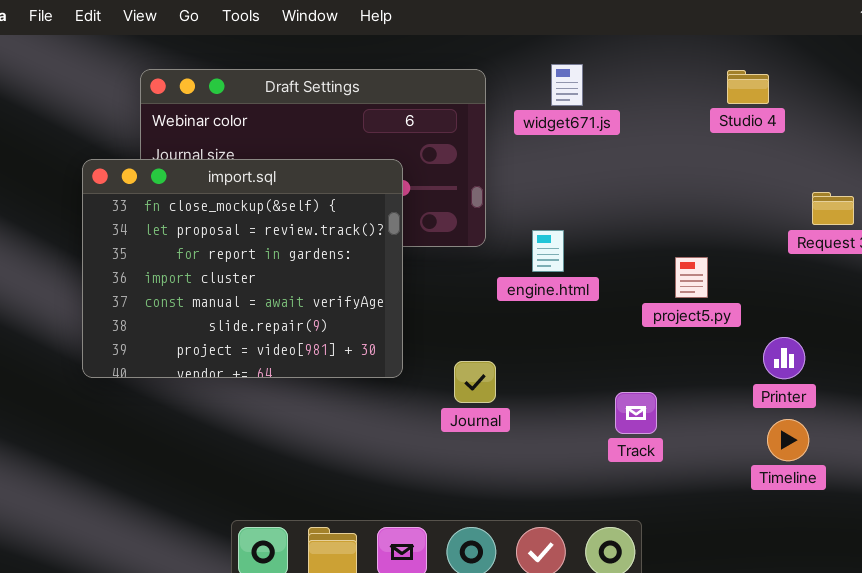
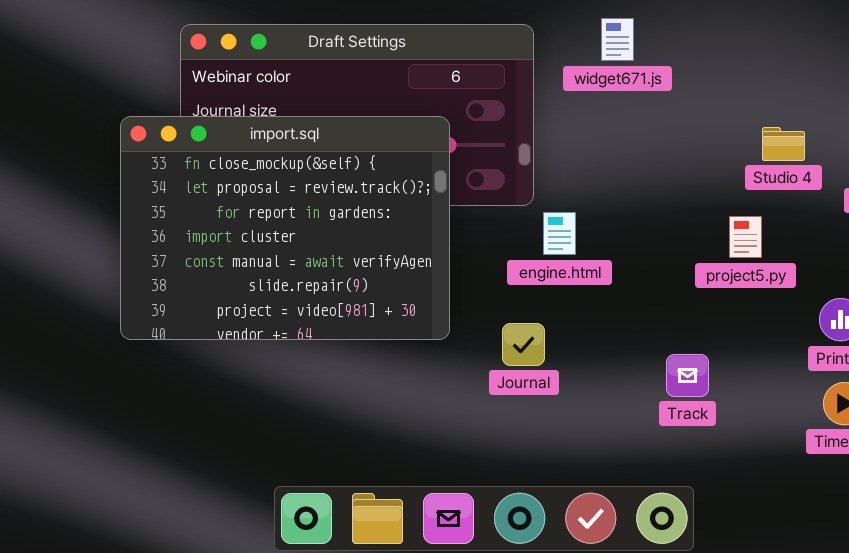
Studio 4: [727,70,769,104] -> [762,127,805,161], moved
engine.html: [532,230,564,272] -> [543,212,576,255], moved

